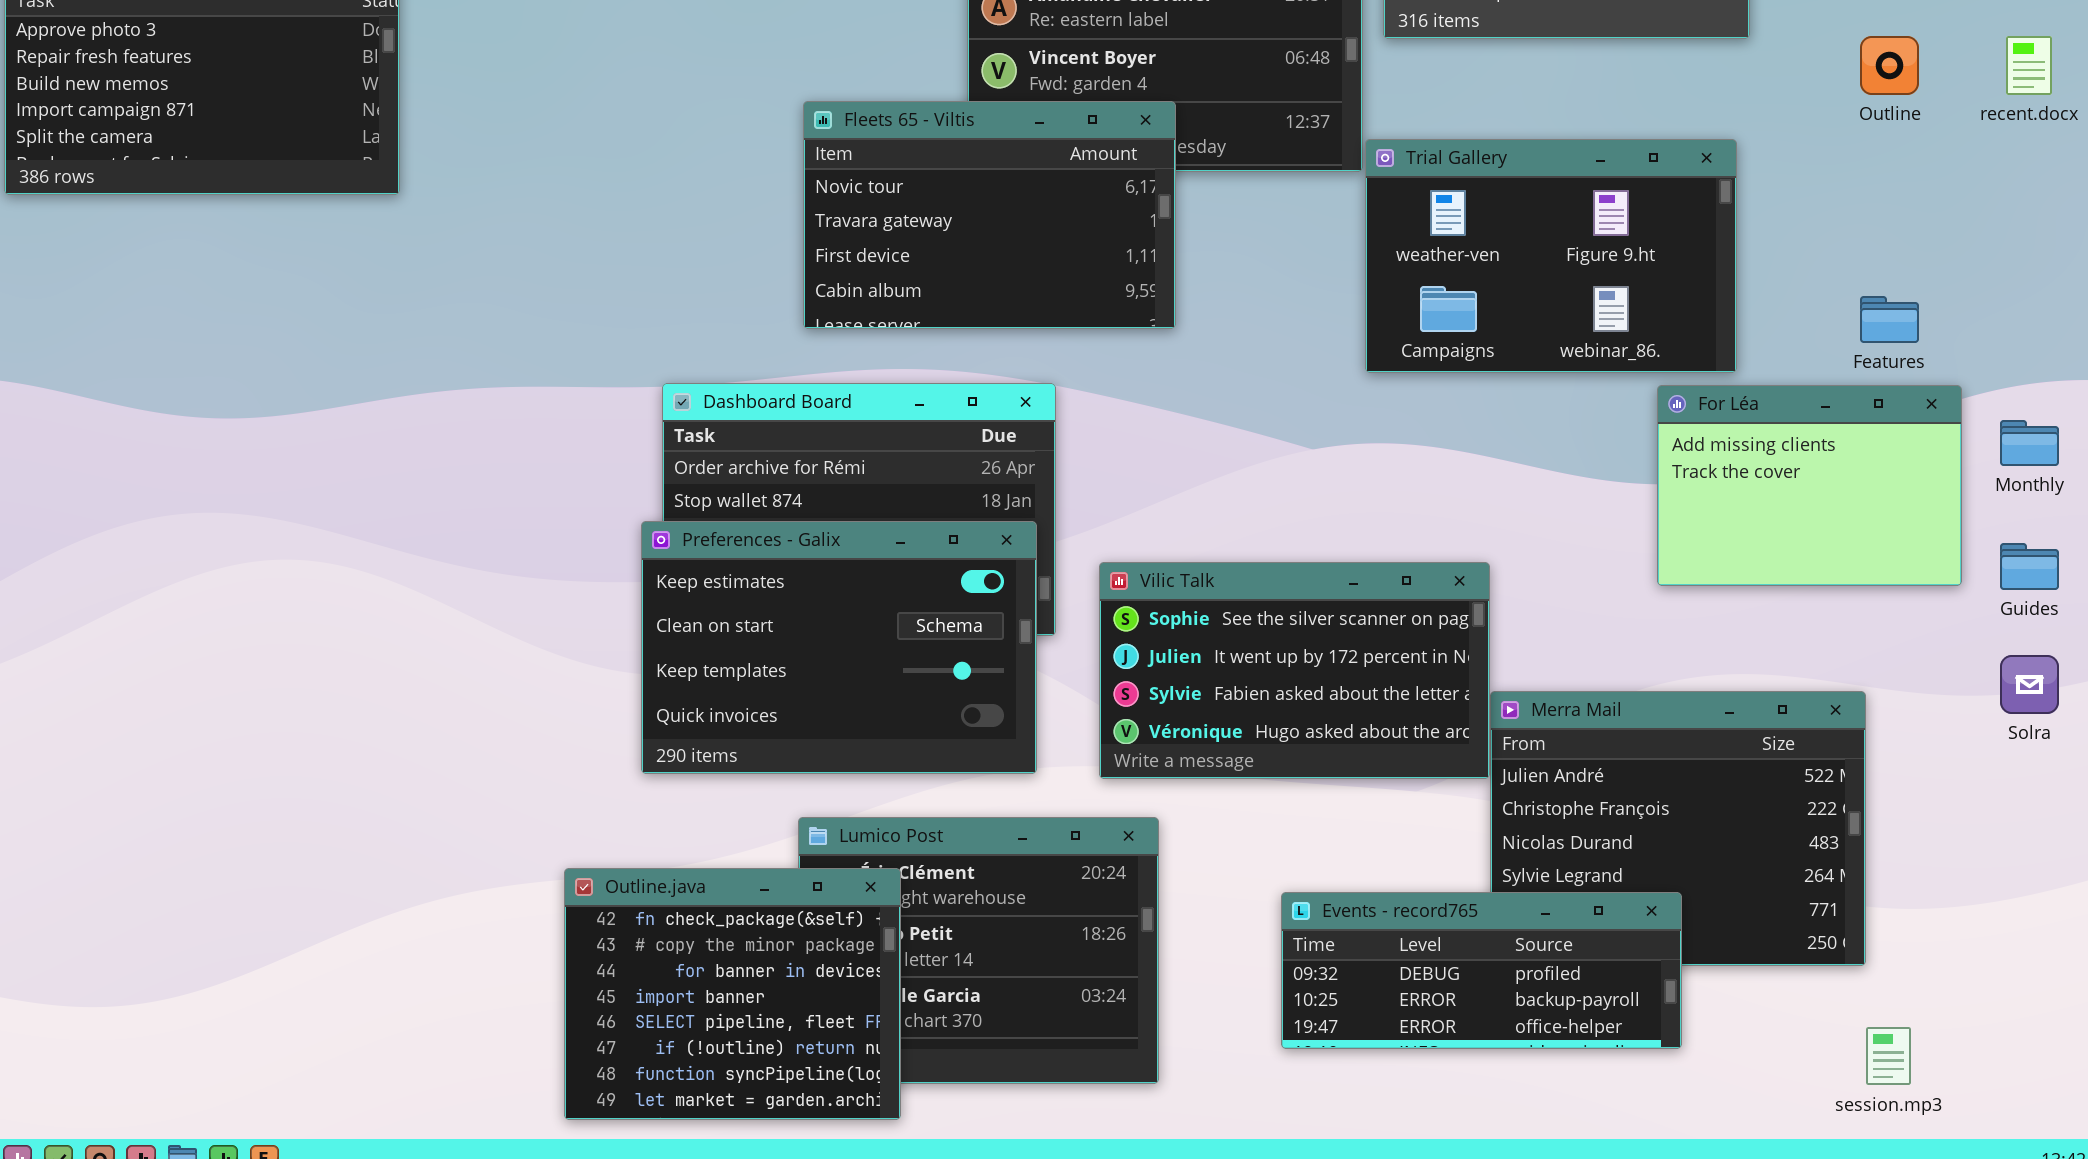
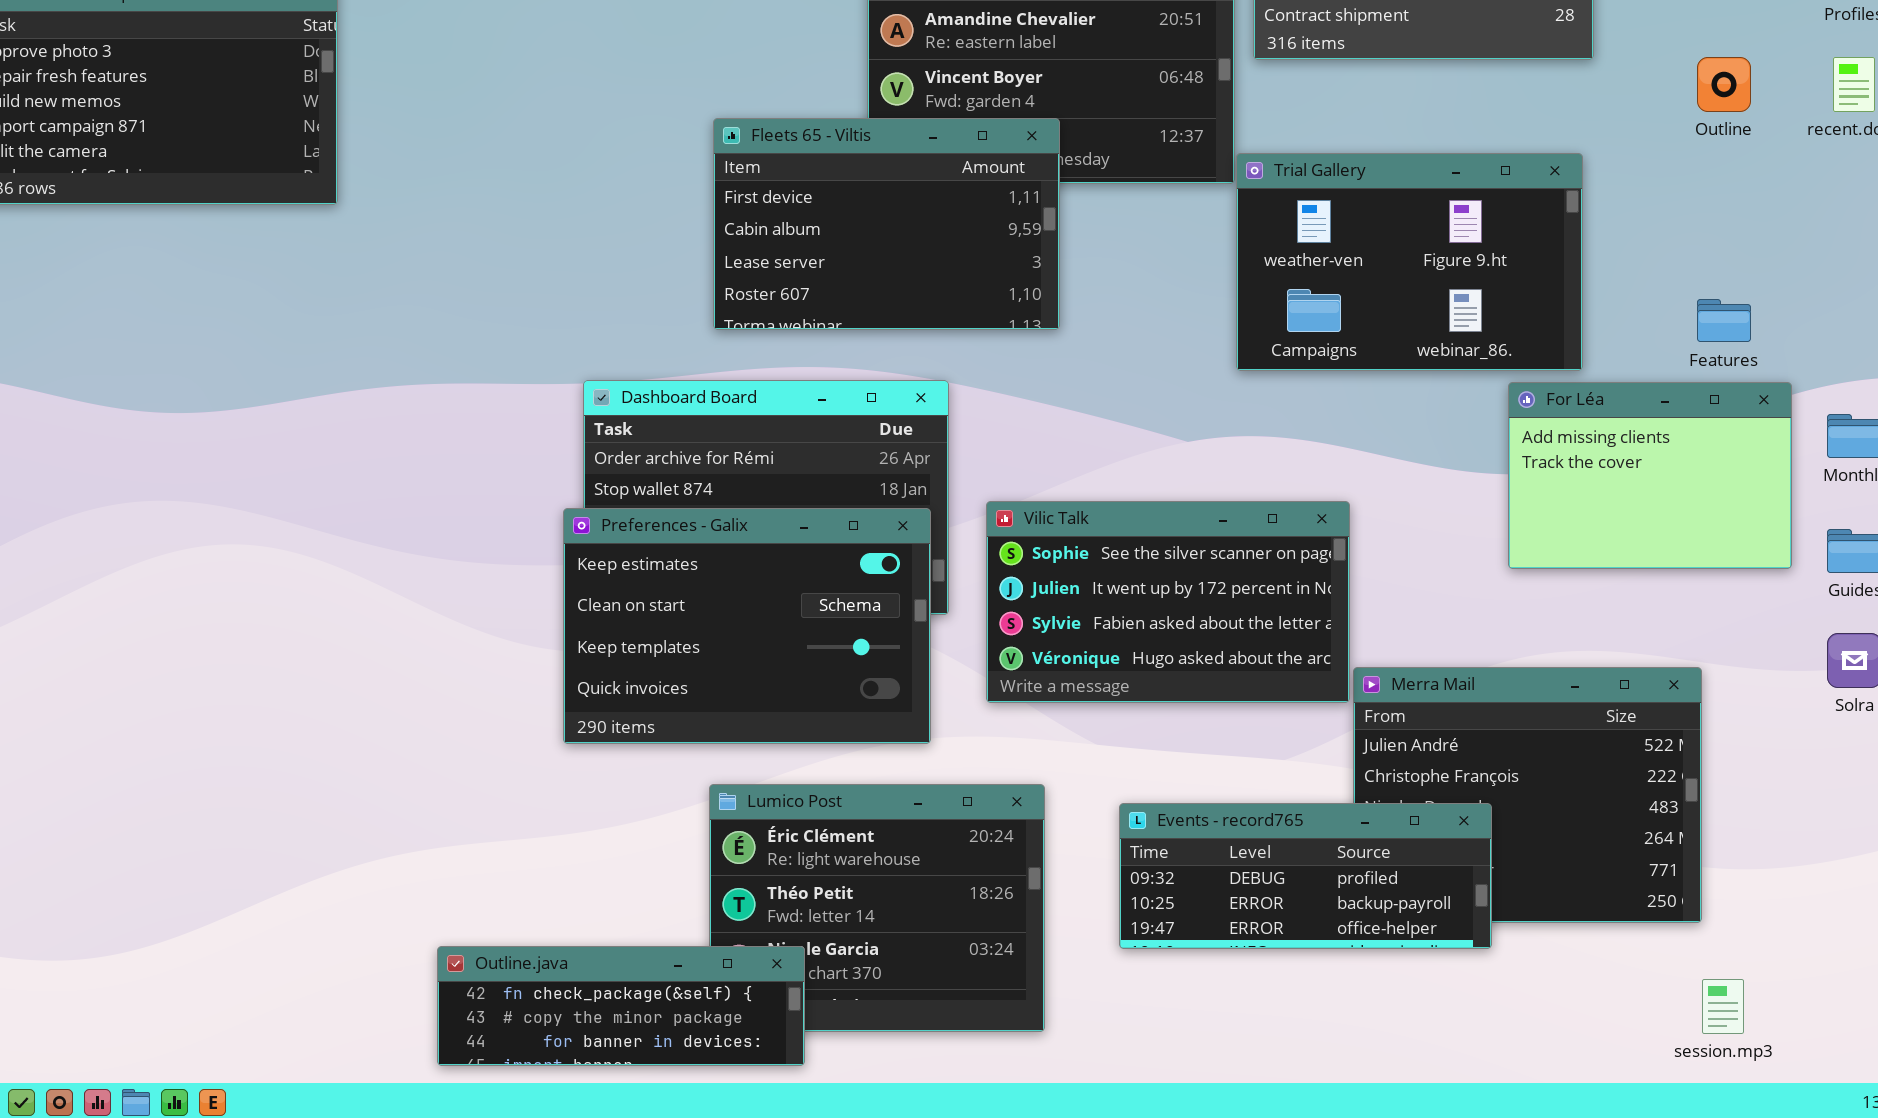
Fleets 65 - Viltis: [803,101,1176,329] -> [713,118,1060,330], scrolled down 2 rows
Vilic Talk: [1099,562,1490,779] -> [986,501,1350,703], moved
Outline.java: [564,868,901,1120] -> [437,946,805,1066], resized
Events - record765: [1281,892,1682,1049] -> [1119,803,1492,949], moved

